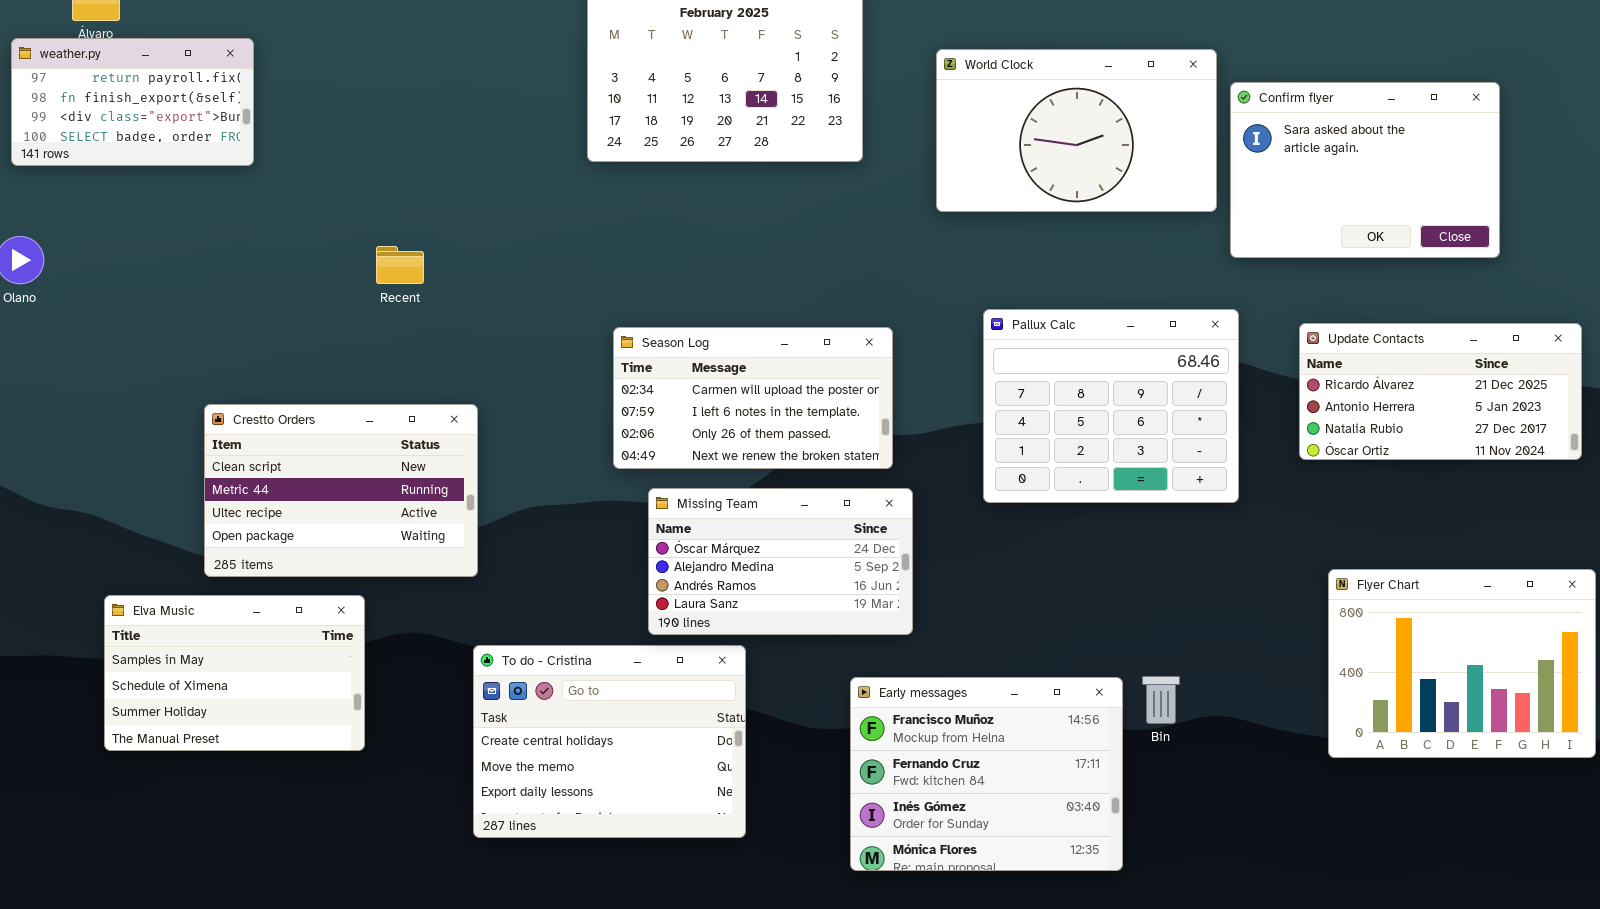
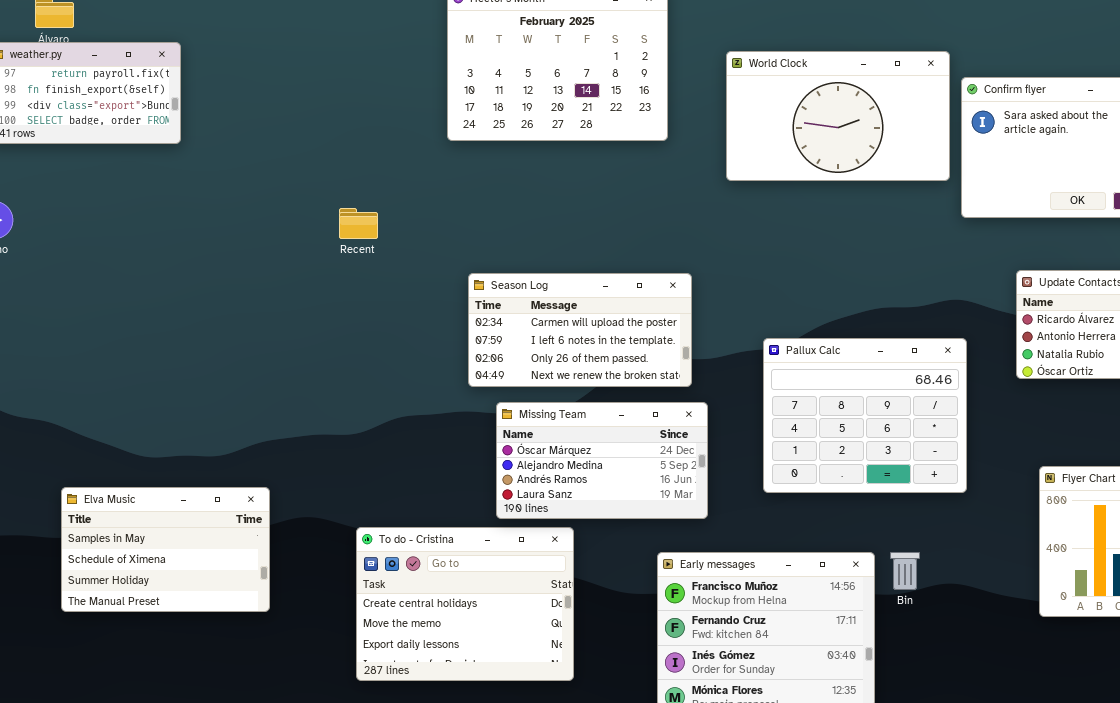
Recent: [376,246,424,284] -> [339,208,378,239], moved
Pallux Calc: [983,309,1239,503] -> [763,338,967,493], moved
Crestto Orders: [204,404,478,577] -> none, closed

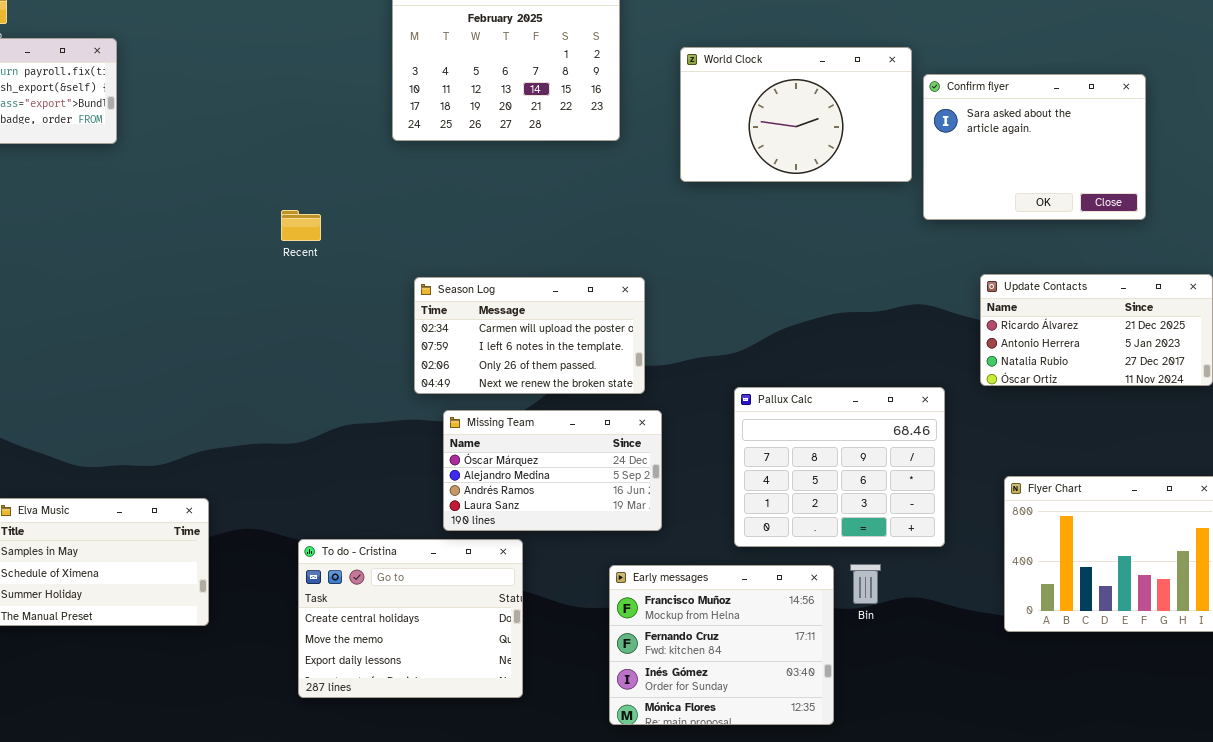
Pallux Calc: [763,338,967,493] -> [734,387,945,547], moved

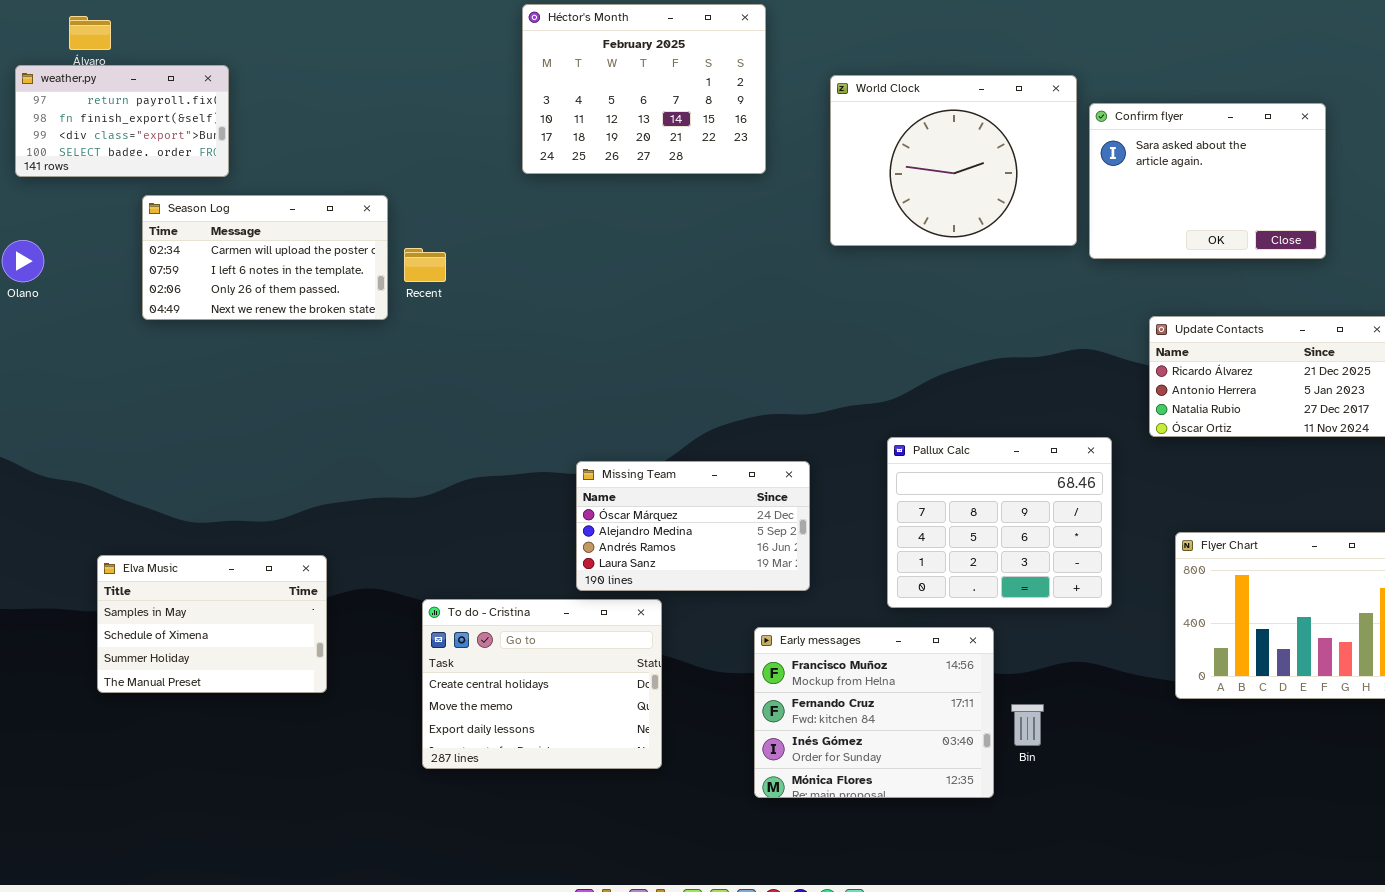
World Clock: [680,47,912,182] -> [830,75,1077,246], resized
Season Log: [414,277,645,394] -> [142,195,388,320], moved
Bin: [850,564,881,604] -> [1011,704,1044,746], moved

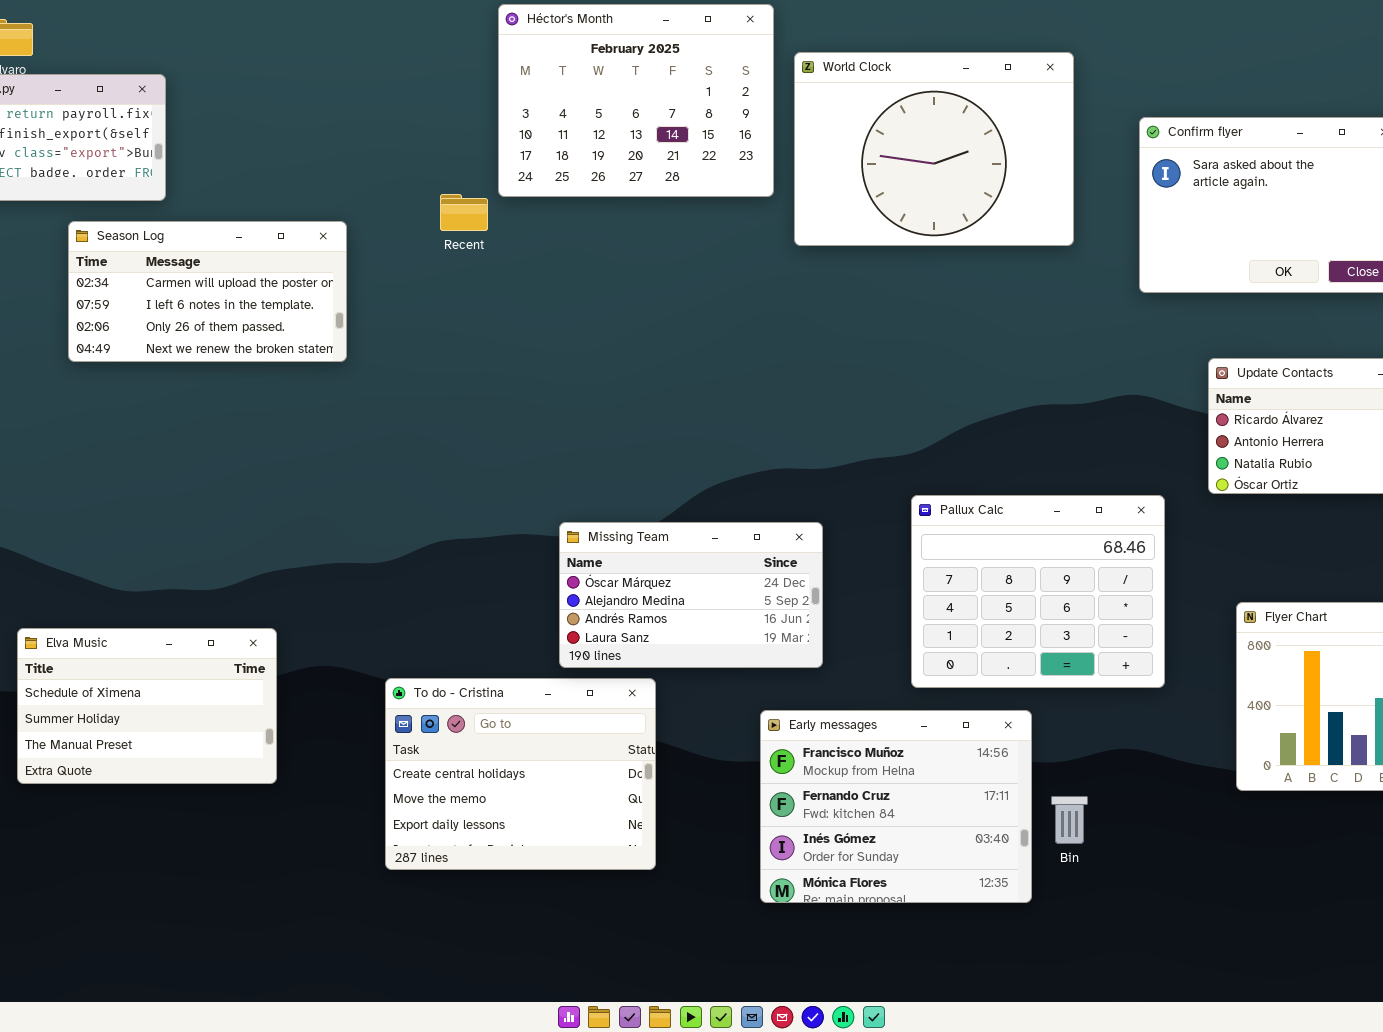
World Clock: [830,75,1077,246] -> [794,52,1074,246], moved
Recent: [404,248,446,282] -> [440,194,488,231], moved
Elva Music: [97,555,327,693] -> [17,628,277,784], scrolled down 1 row

